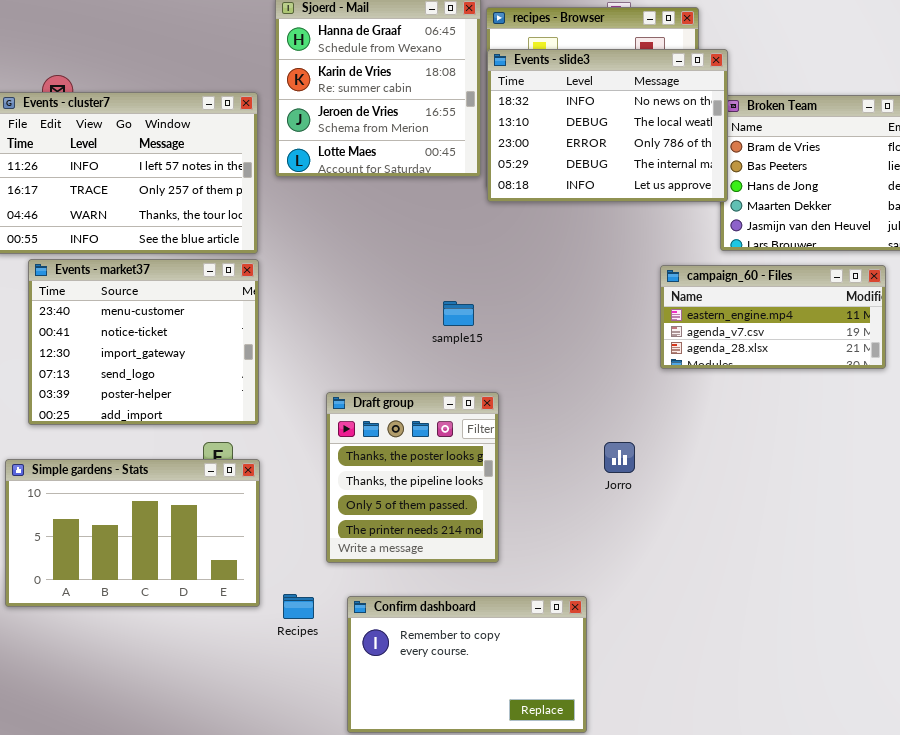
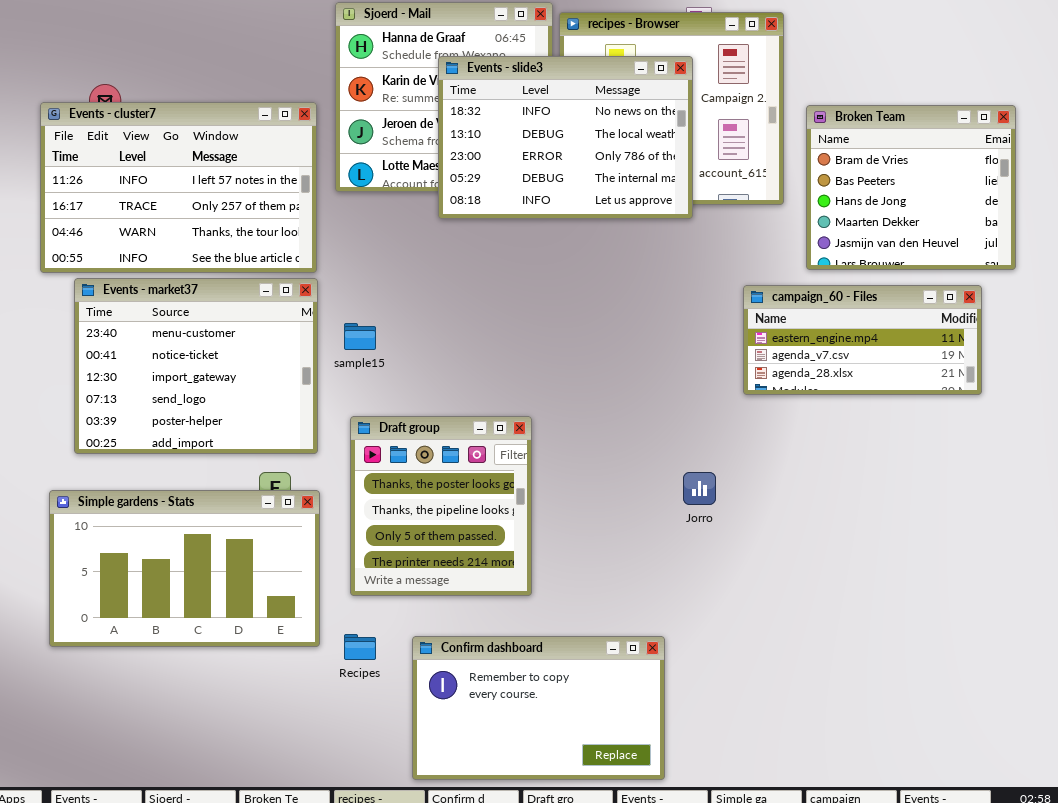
Events - slide3: [487,49,728,202] -> [438,56,693,219], moved
sample15: [443,301,474,326] -> [344,323,376,350], moved
Draft group: [326,392,499,563] -> [350,416,532,596], moved

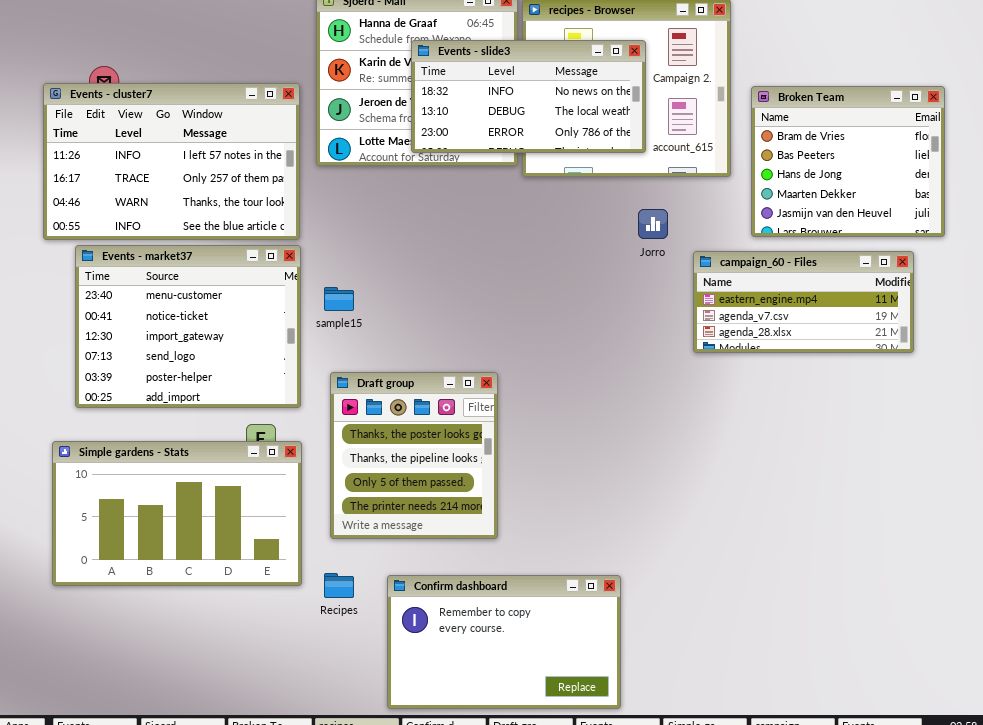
Events - slide3: [438,56,693,219] -> [411,40,646,153], resized
Jorro: [683,472,716,505] -> [638,209,668,239], moved

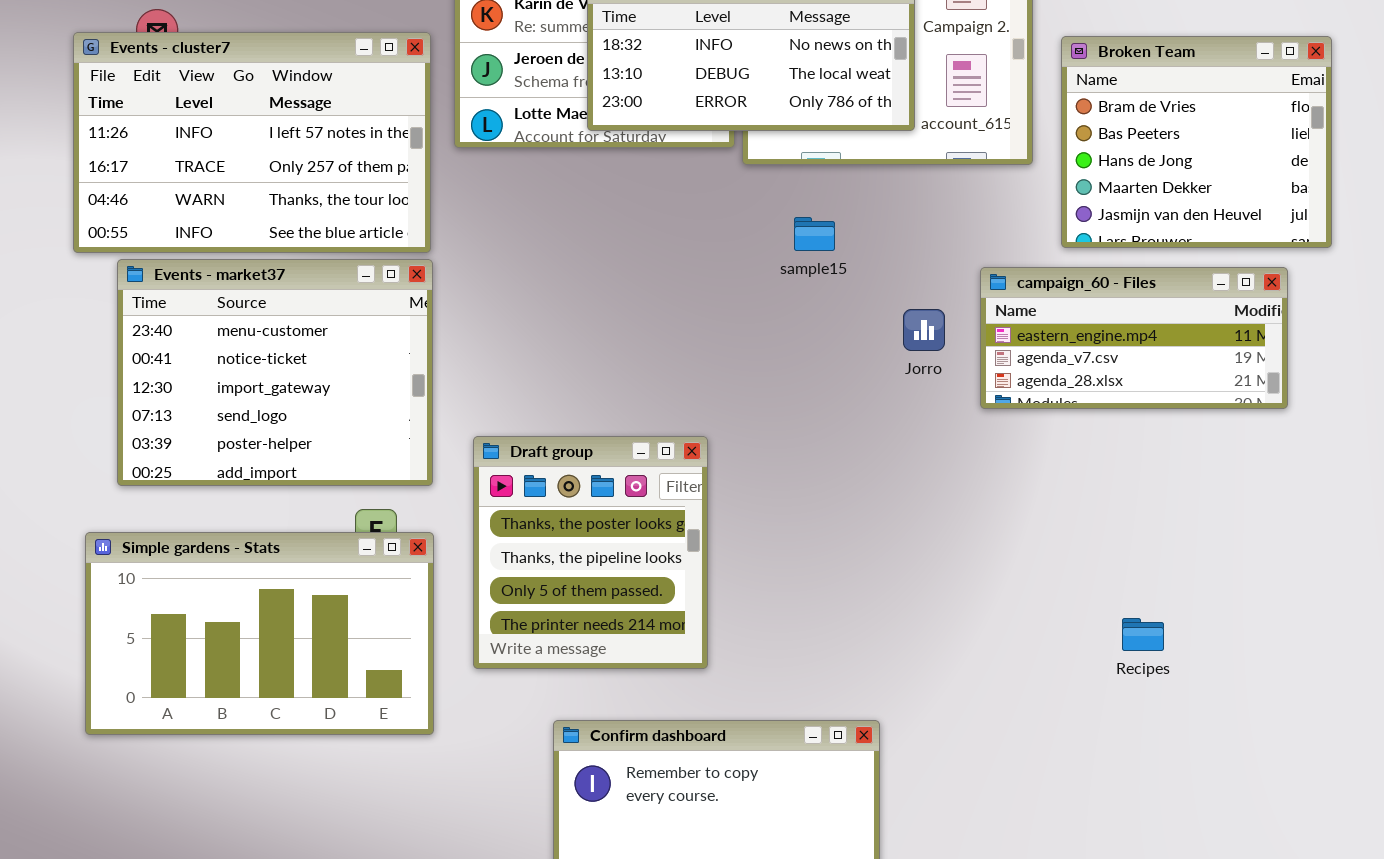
Jorro: [638,209,668,239] -> [903,309,945,351], moved
sample15: [324,287,354,311] -> [794,217,835,251], moved
Recipes: [324,573,354,598] -> [1122,618,1164,651], moved

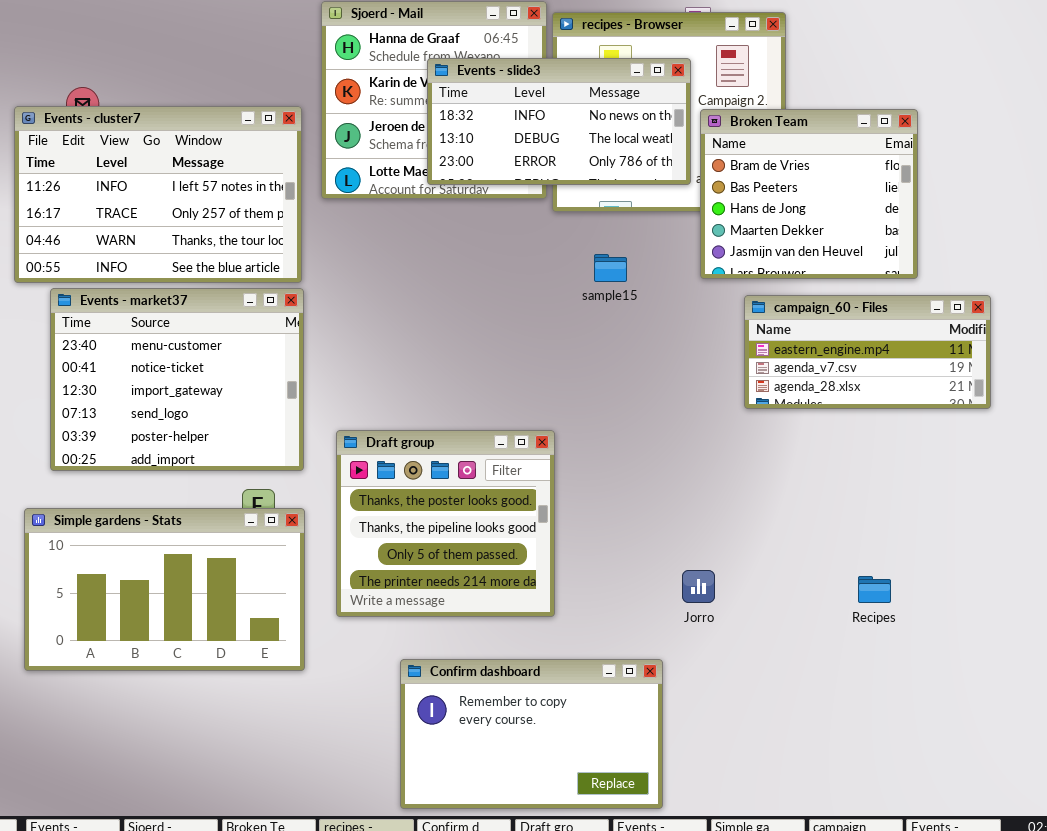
Broken Team: [1061,36,1332,248] -> [700,109,918,279], moved
Jorro: [903,309,945,351] -> [682,570,715,603], moved
Draft group: [473,436,708,669] -> [336,430,555,617], resized

